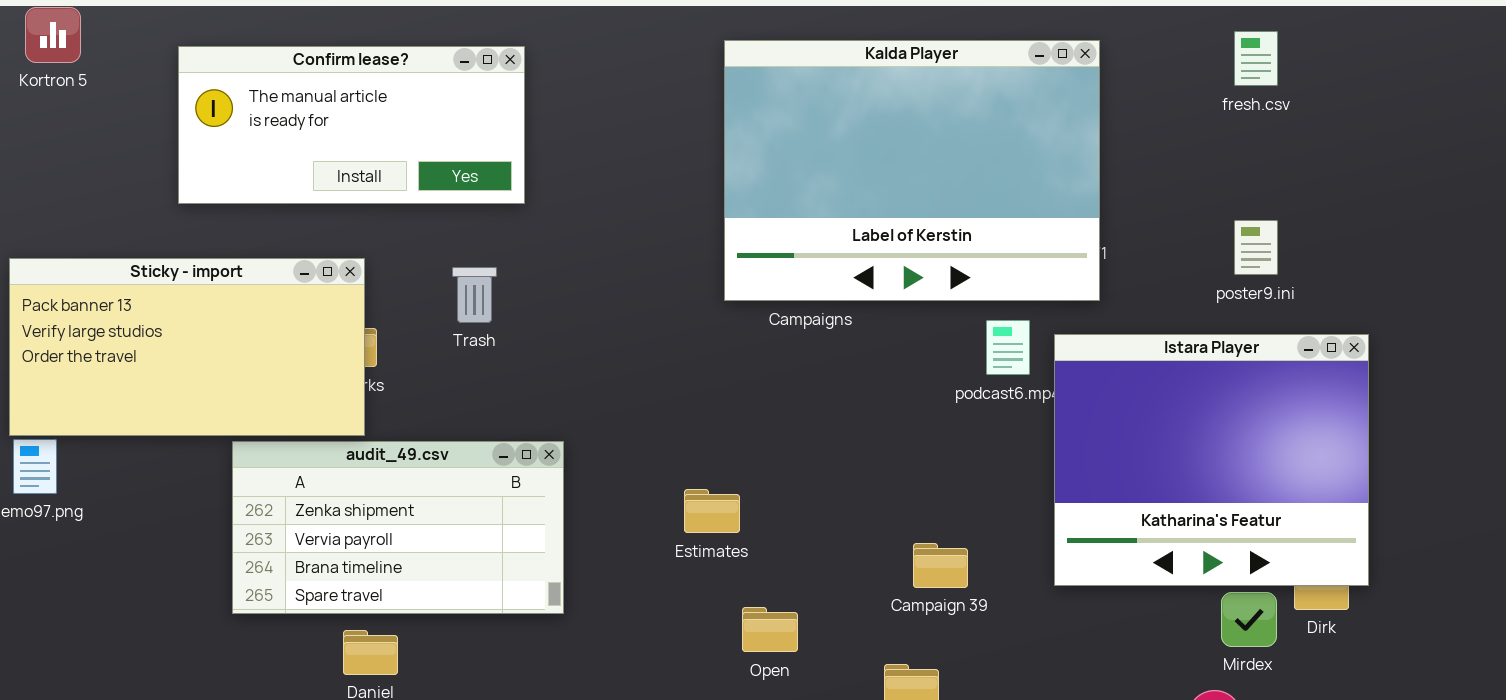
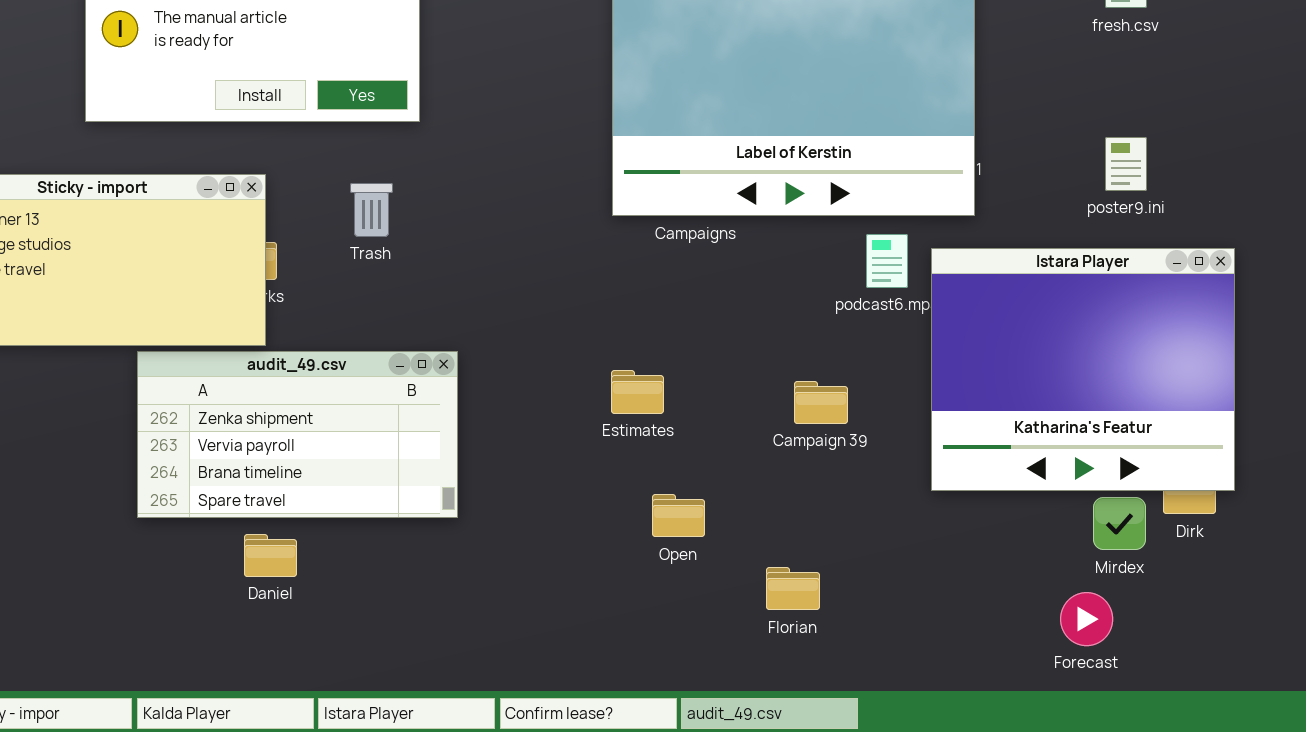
Estimates: [684,489,740,533] -> [611,370,664,414], moved
Campaign 39: [913,543,968,588] -> [794,381,848,424], moved
Open: [742,607,798,652] -> [652,494,705,537], moved

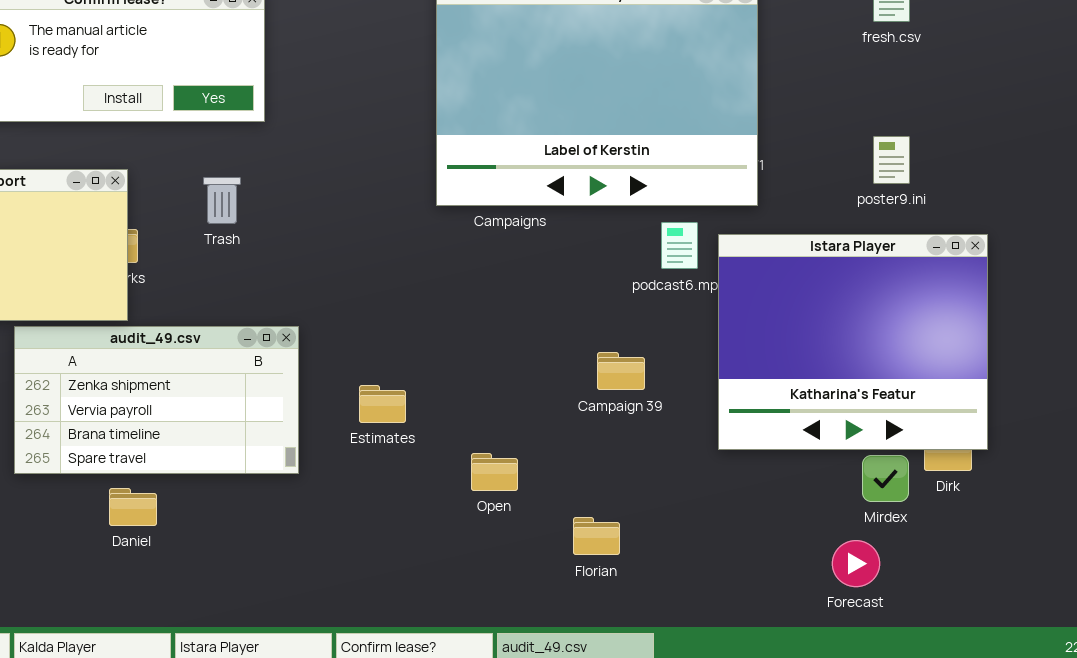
Estimates: [611,370,664,414] -> [359,385,406,423], moved

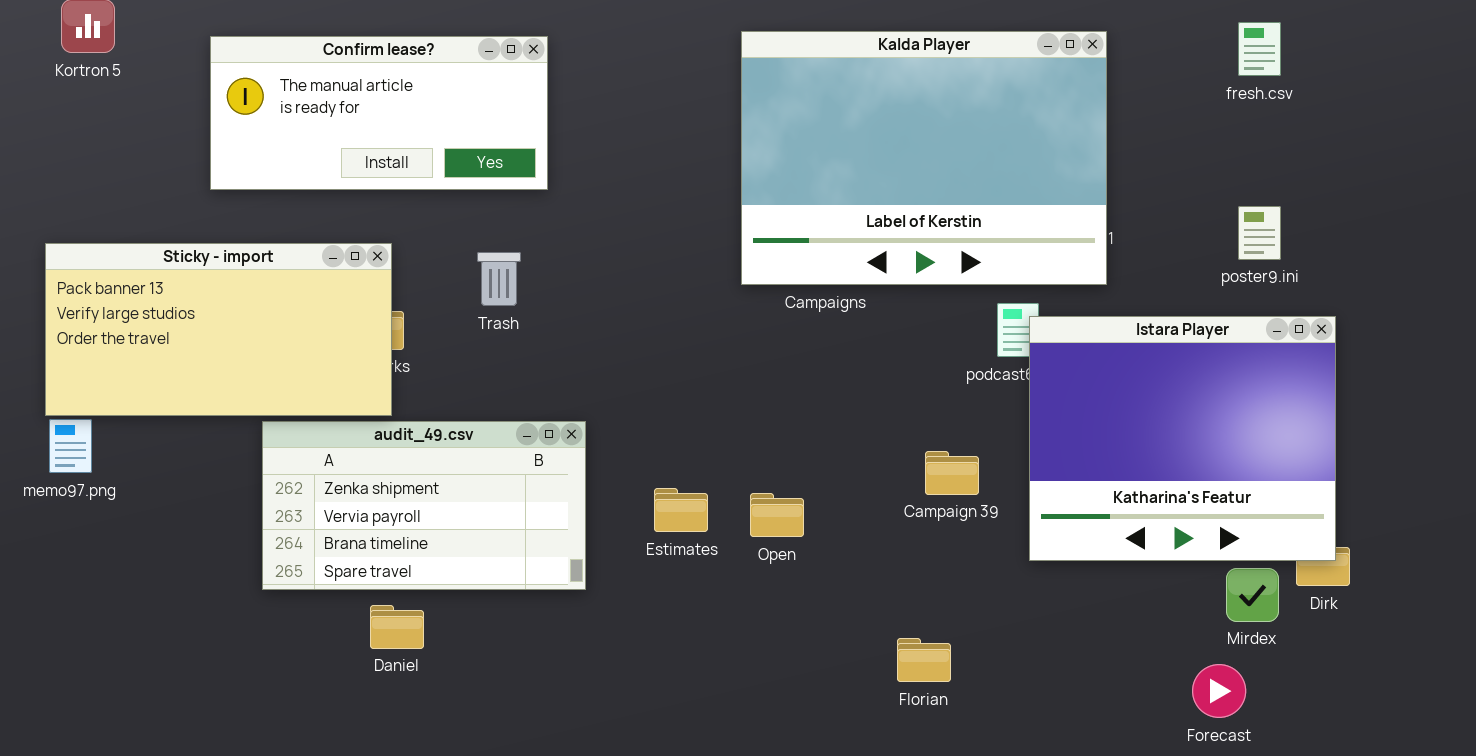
Istara Player: [718,234,988,450] -> [1029,316,1336,561], moved
Open: [471,453,518,491] -> [750,493,804,537], moved

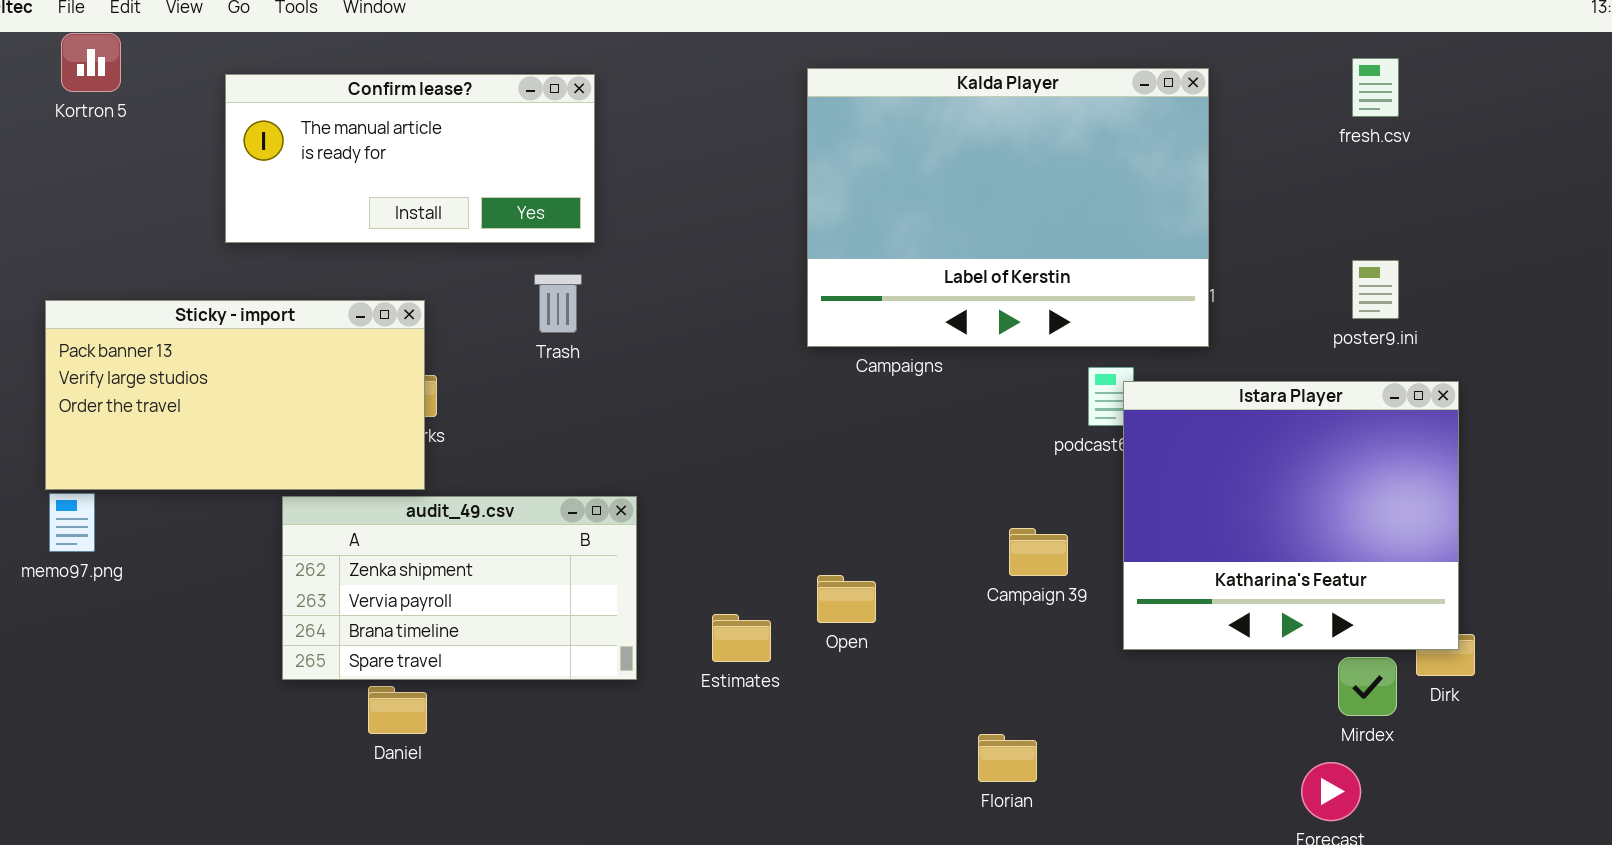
Trash: [477,252,521,306] -> [534,274,582,333], moved
Estimates: [654,488,708,532] -> [712,614,771,662], moved
Daniel: [370,605,424,649] -> [368,686,427,734], moved

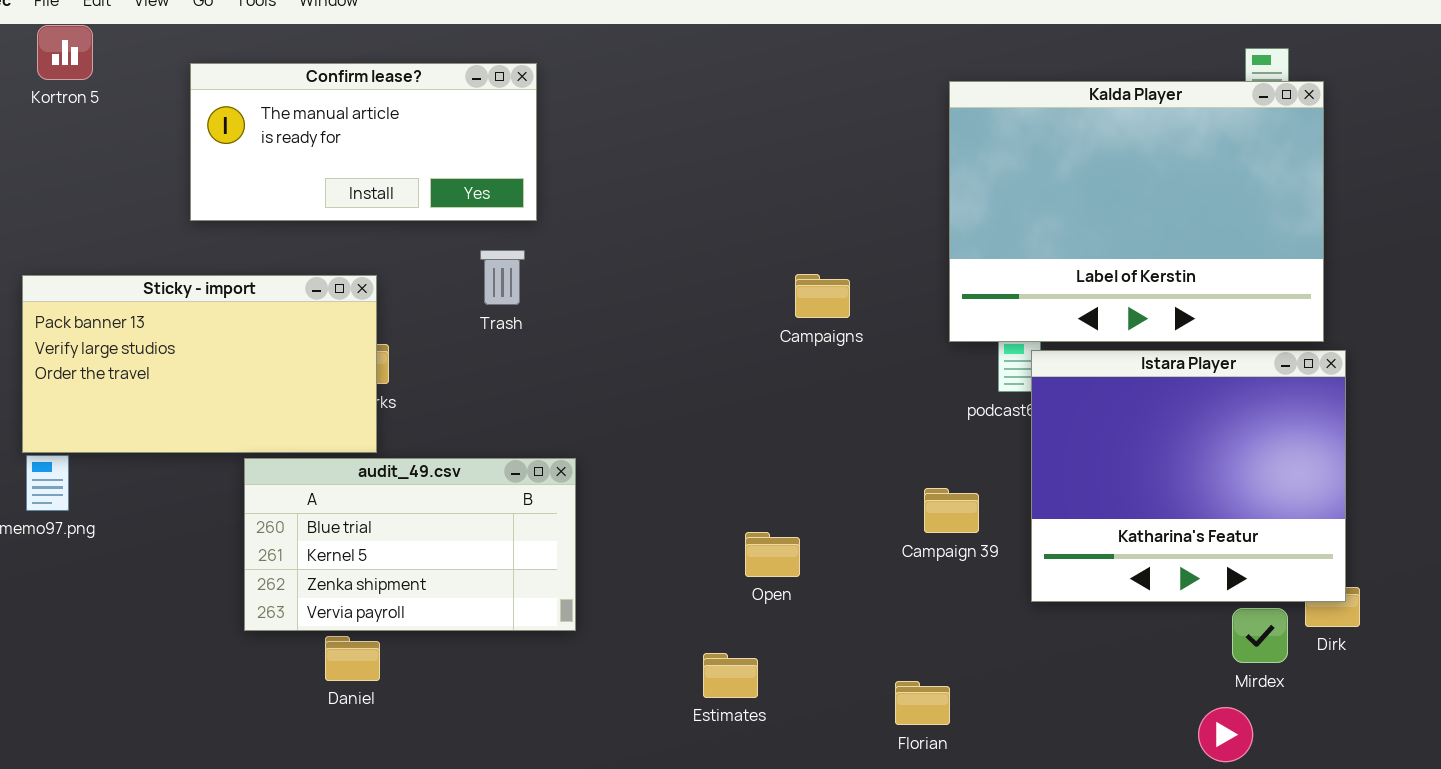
Kalda Player: [807,68,1209,347] -> [949,81,1324,342], moved
audit_49.csv: [282,496,637,680] -> [244,458,576,631], scrolled up 2 rows
Estimates: [712,614,771,662] -> [703,653,758,698], moved

